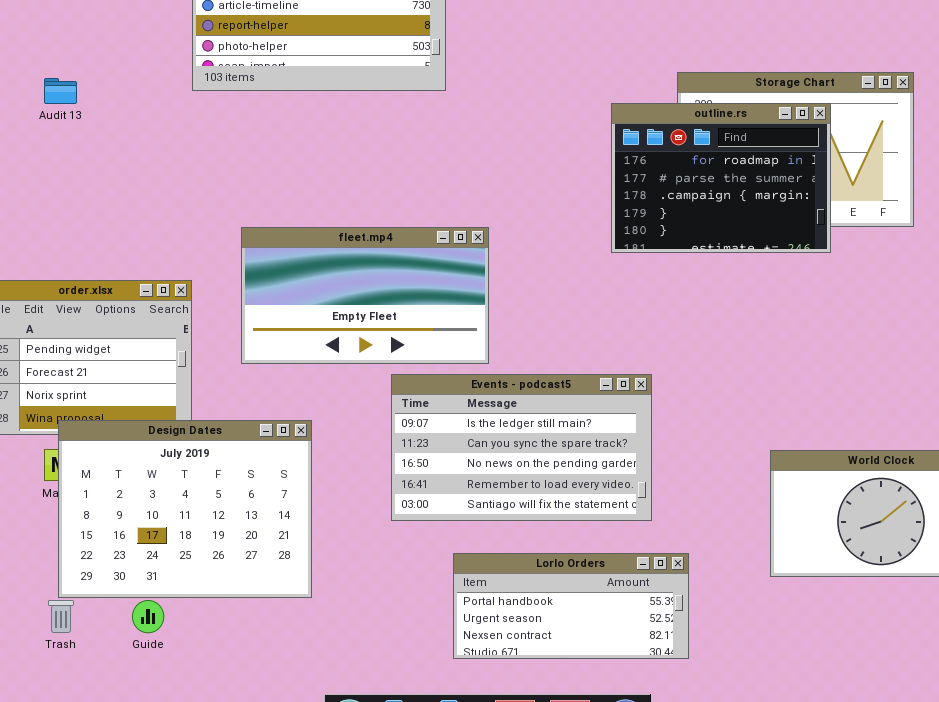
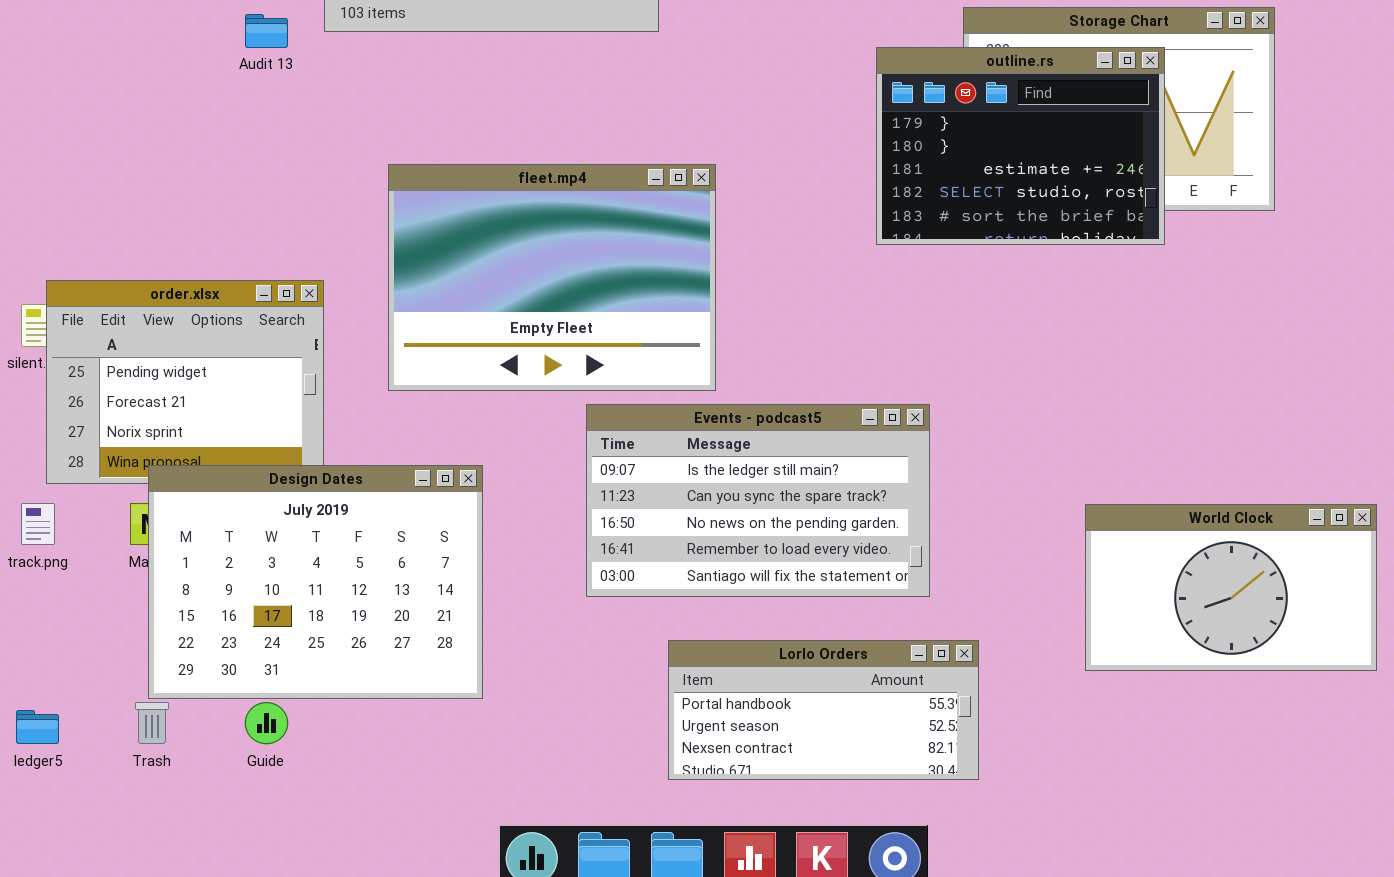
Audit 13: [44,78,77,104] -> [245,14,288,48], moved
outline.rs: [611,103,831,253] -> [876,47,1165,245], scrolled down 3 rows
fleet.mp4: [241,227,489,364] -> [388,164,716,391], resized

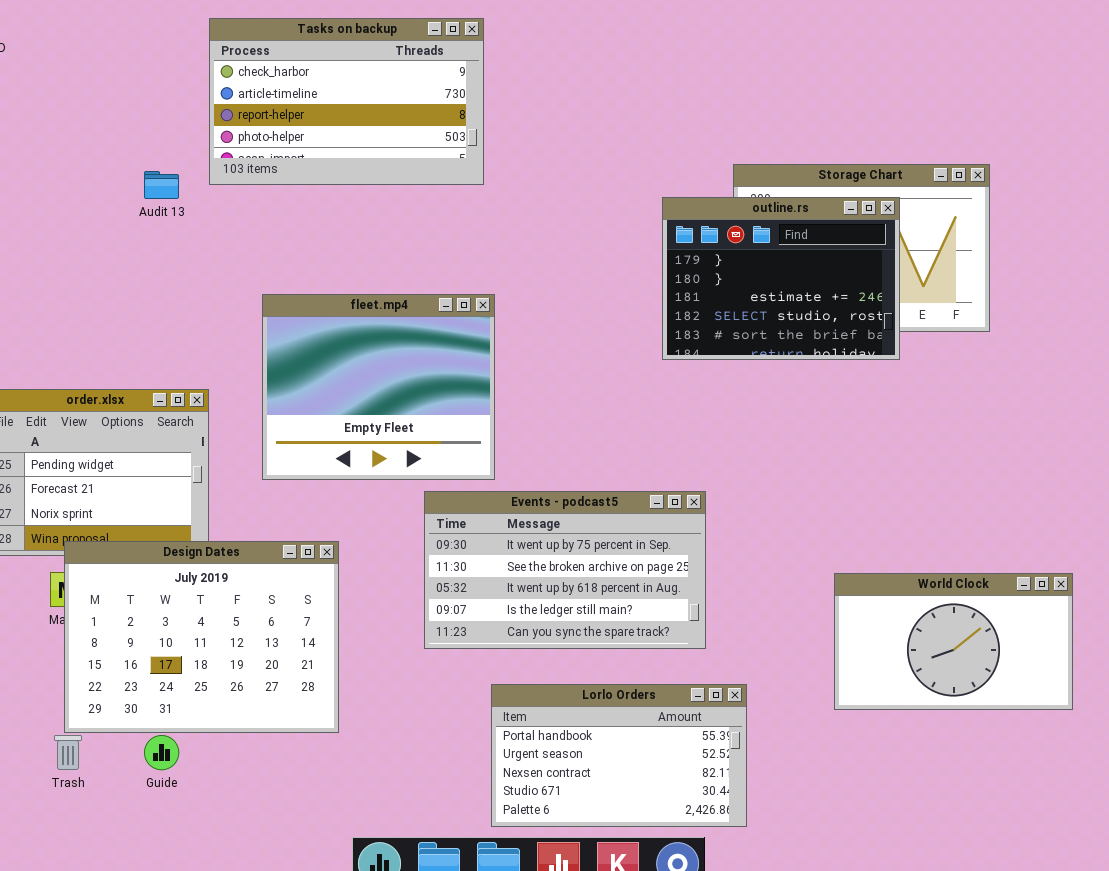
fleet.mp4: [388,164,716,391] -> [262,294,495,480], resized
Events - podcast5: [586,404,930,597] -> [424,491,706,649], scrolled up 3 rows
Lorlo Orders: [668,640,979,780] -> [491,684,747,827], resized

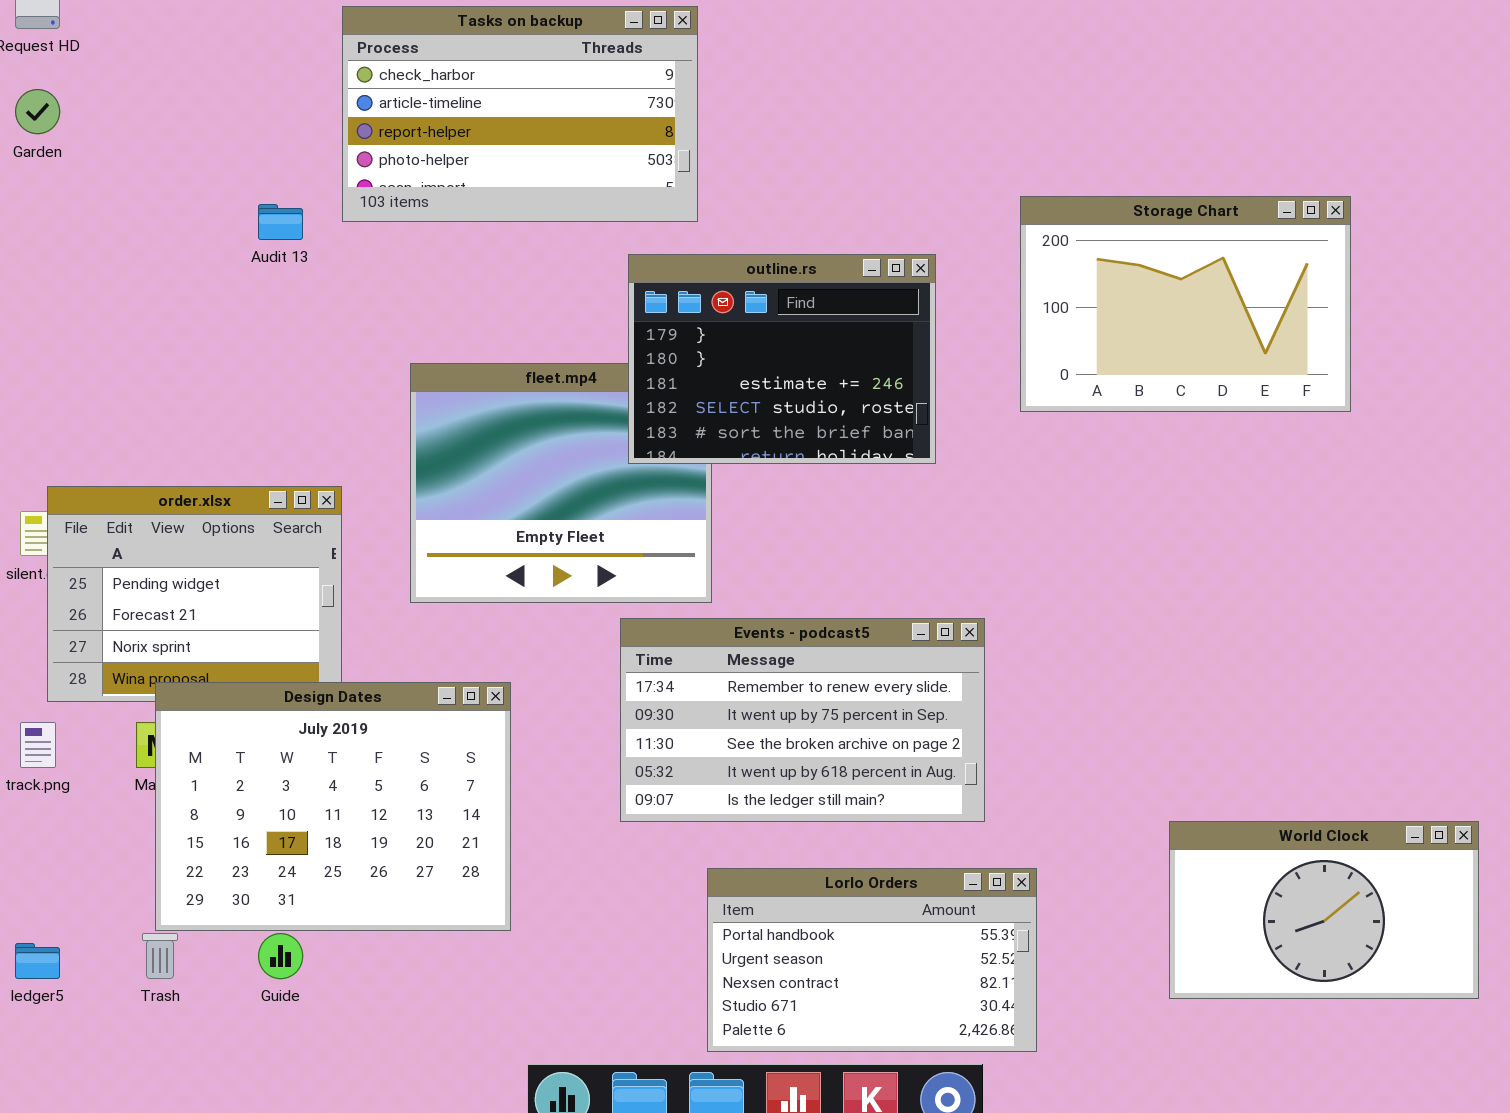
outline.rs: [662,197,900,360] -> [628,254,936,464], moved
Events - podcast5: [424,491,706,649] -> [620,618,985,822], scrolled up 1 row
World Clock: [834,573,1073,710] -> [1169,821,1479,999], moved

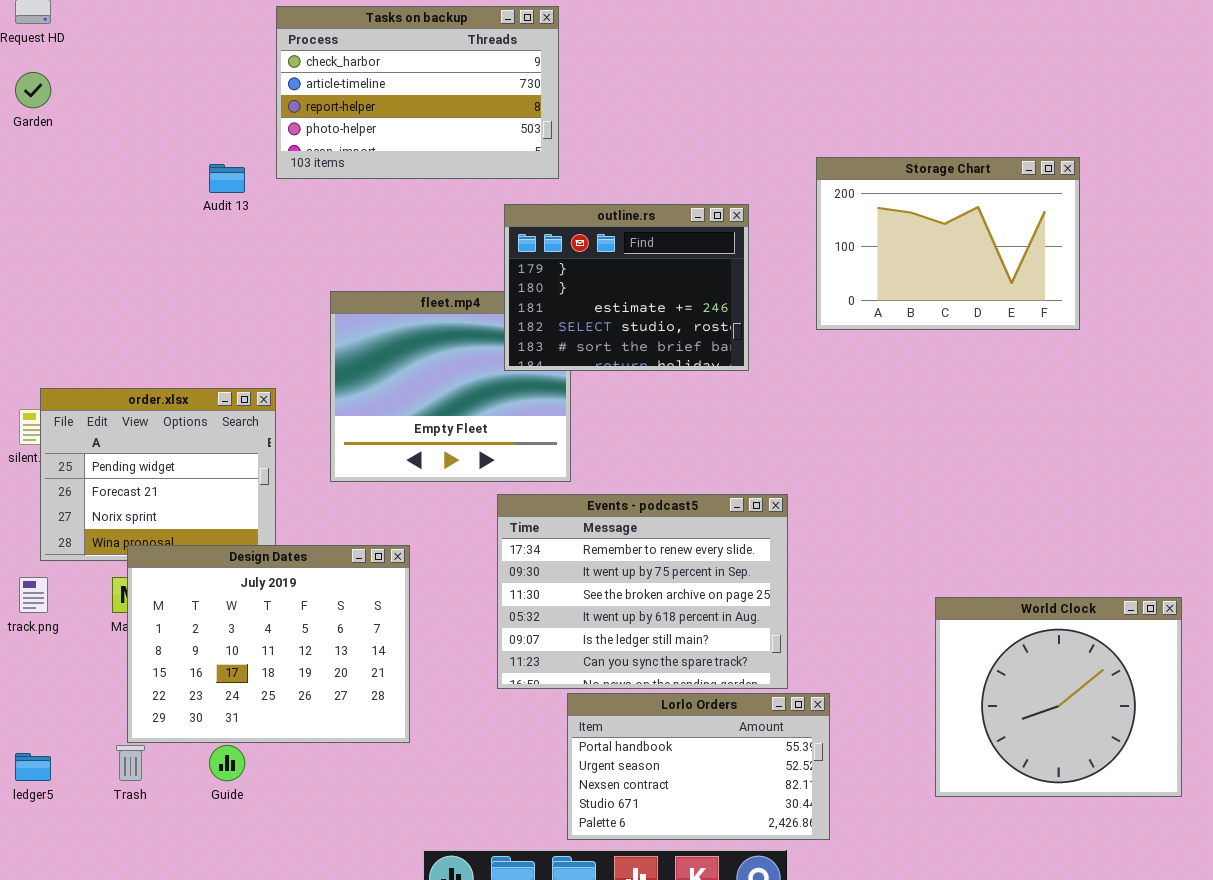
Events - podcast5: [620,618,985,822] -> [497,494,788,689], resized
World Clock: [1169,821,1479,999] -> [935,597,1182,797], resized

